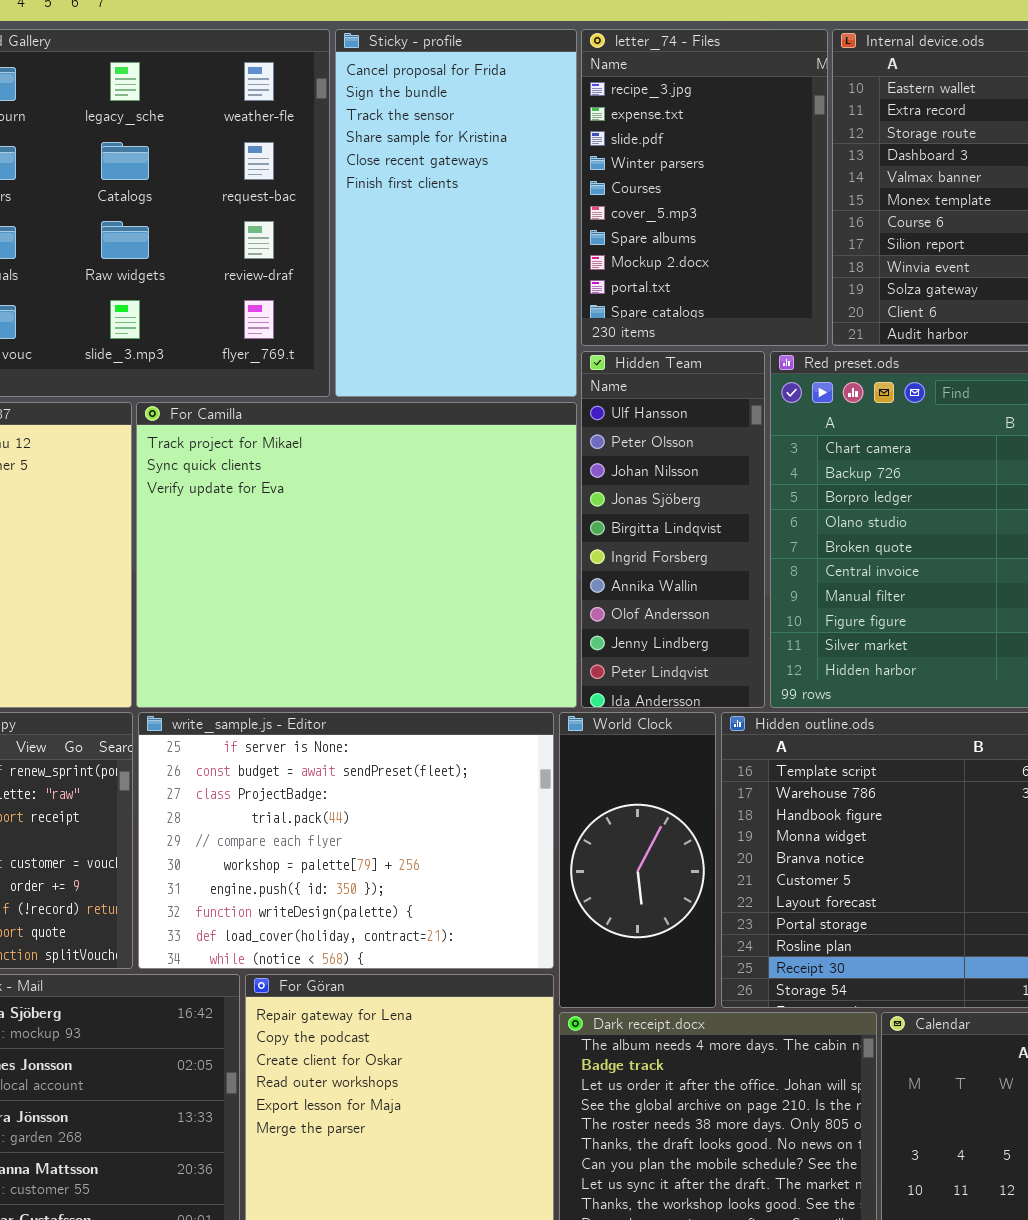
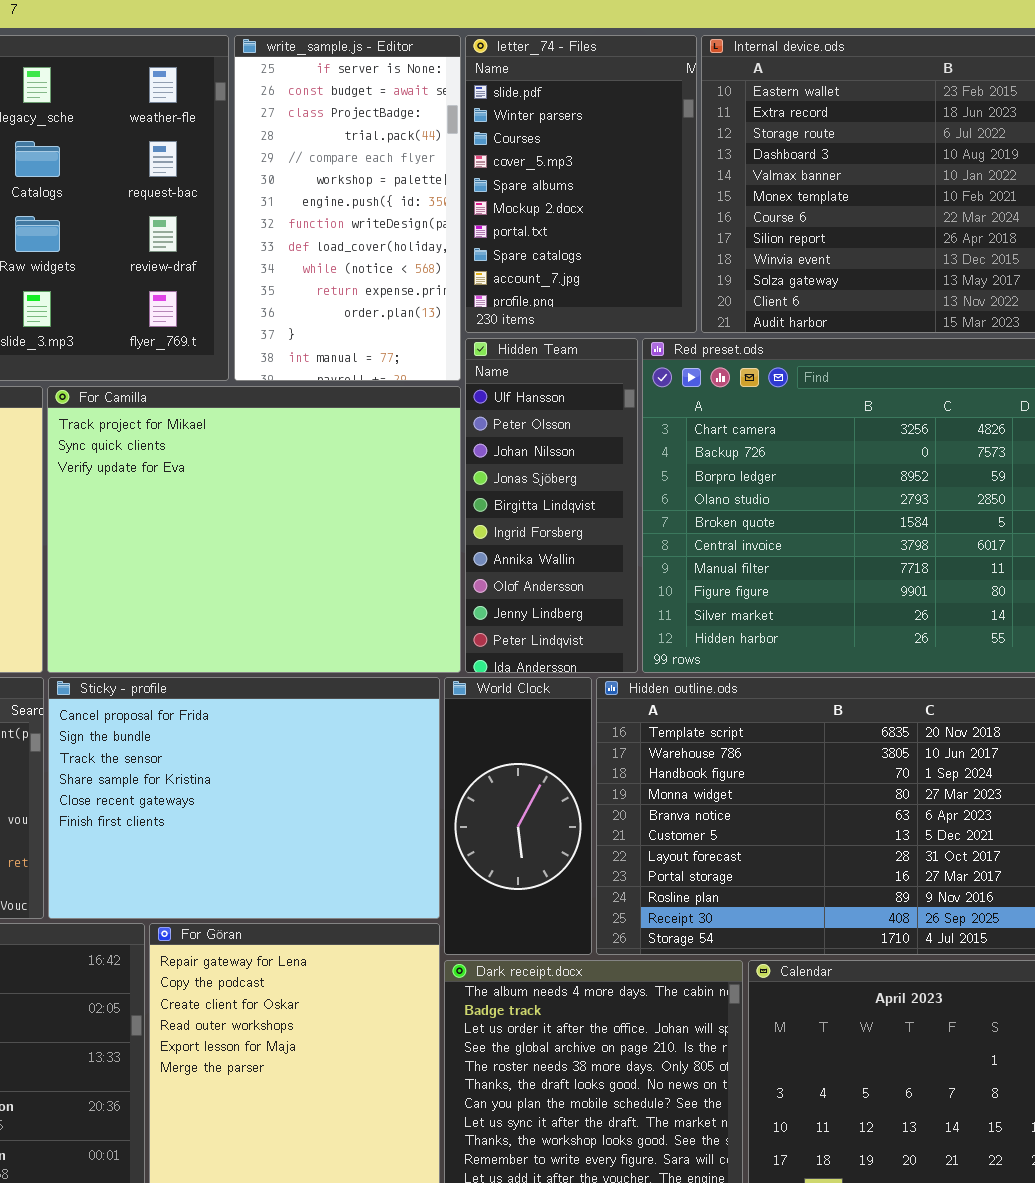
Sticky - profile: [335,29,577,397] -> [48,677,440,919], moved, resized
letter_74 - Files: [581,29,828,346] -> [465,35,697,333], scrolled down 2 rows
write_sample.js - Editor: [138,712,554,969] -> [234,35,461,381], moved, resized

